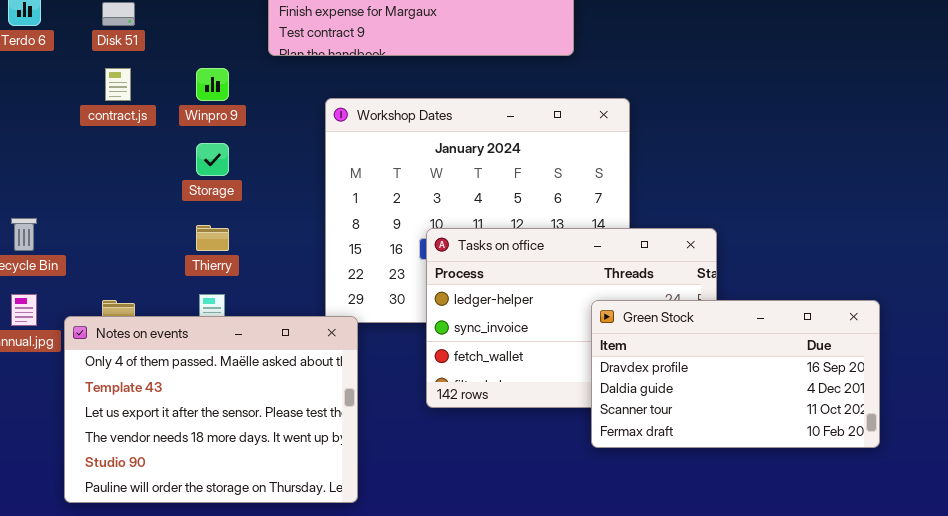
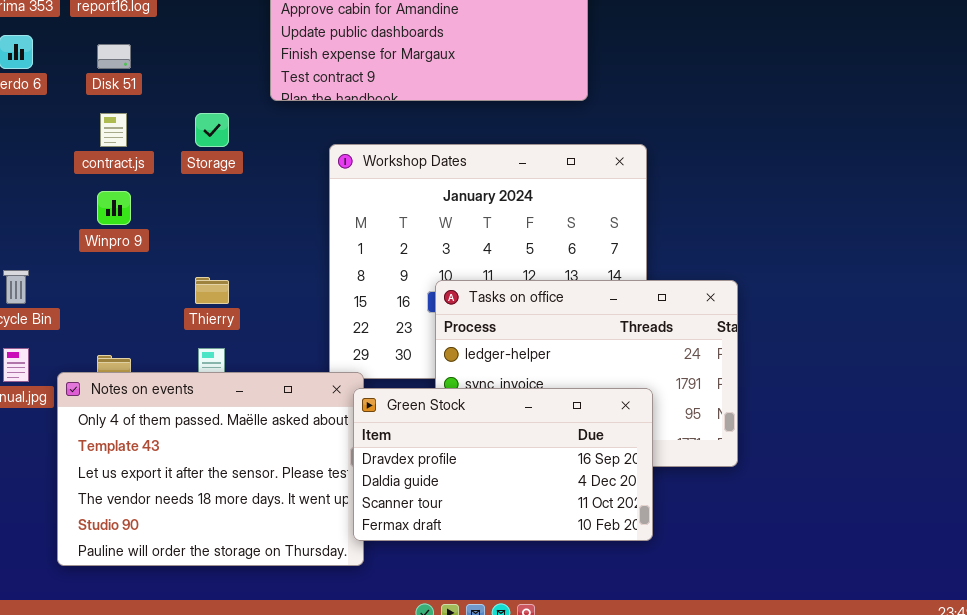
Winpro 9: [196,68,229,101] -> [97,191,131,225], moved
Storage: [196,143,229,176] -> [195,113,229,147], moved
Green Stock: [591,300,880,448] -> [353,388,653,541], moved

